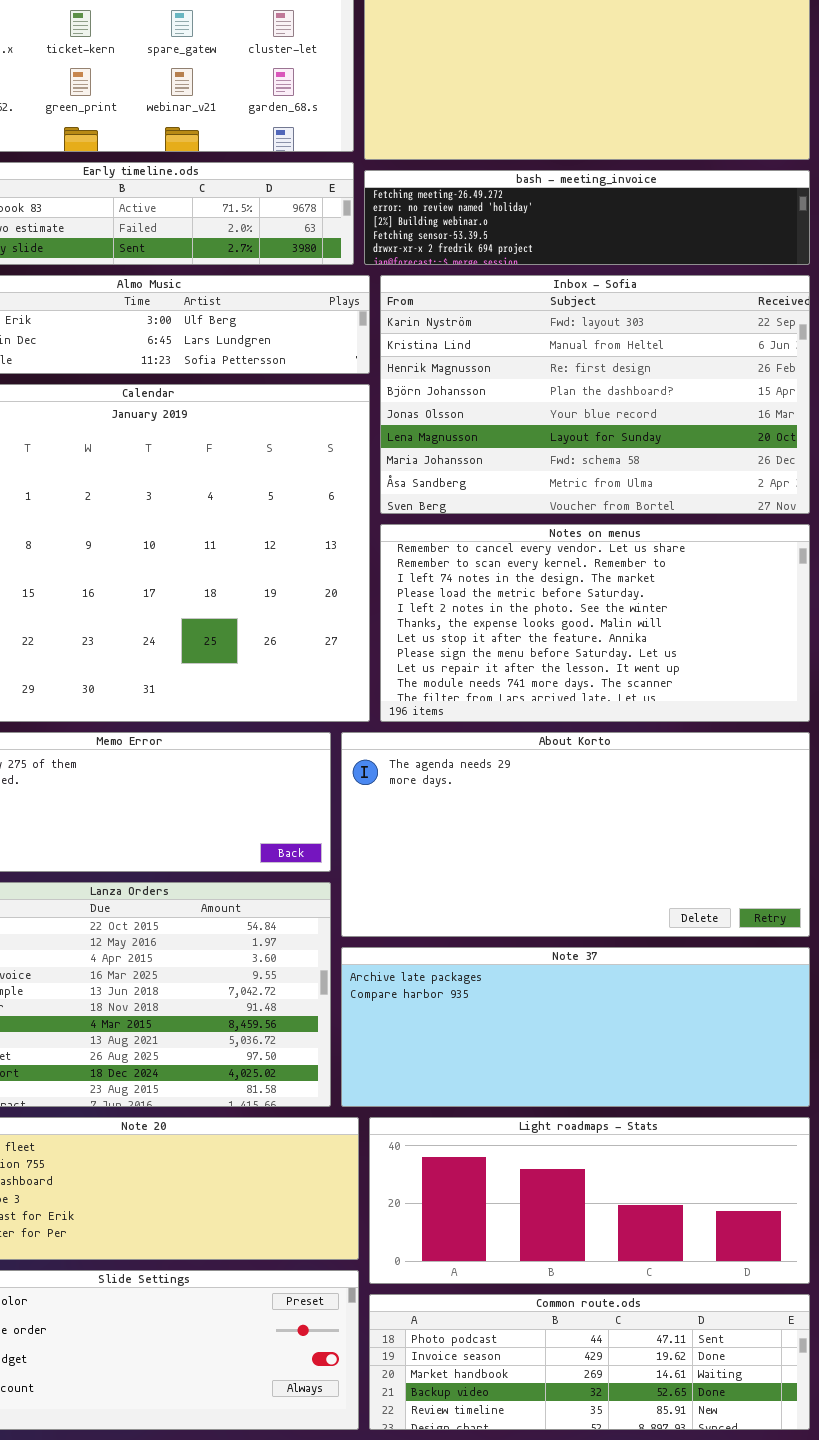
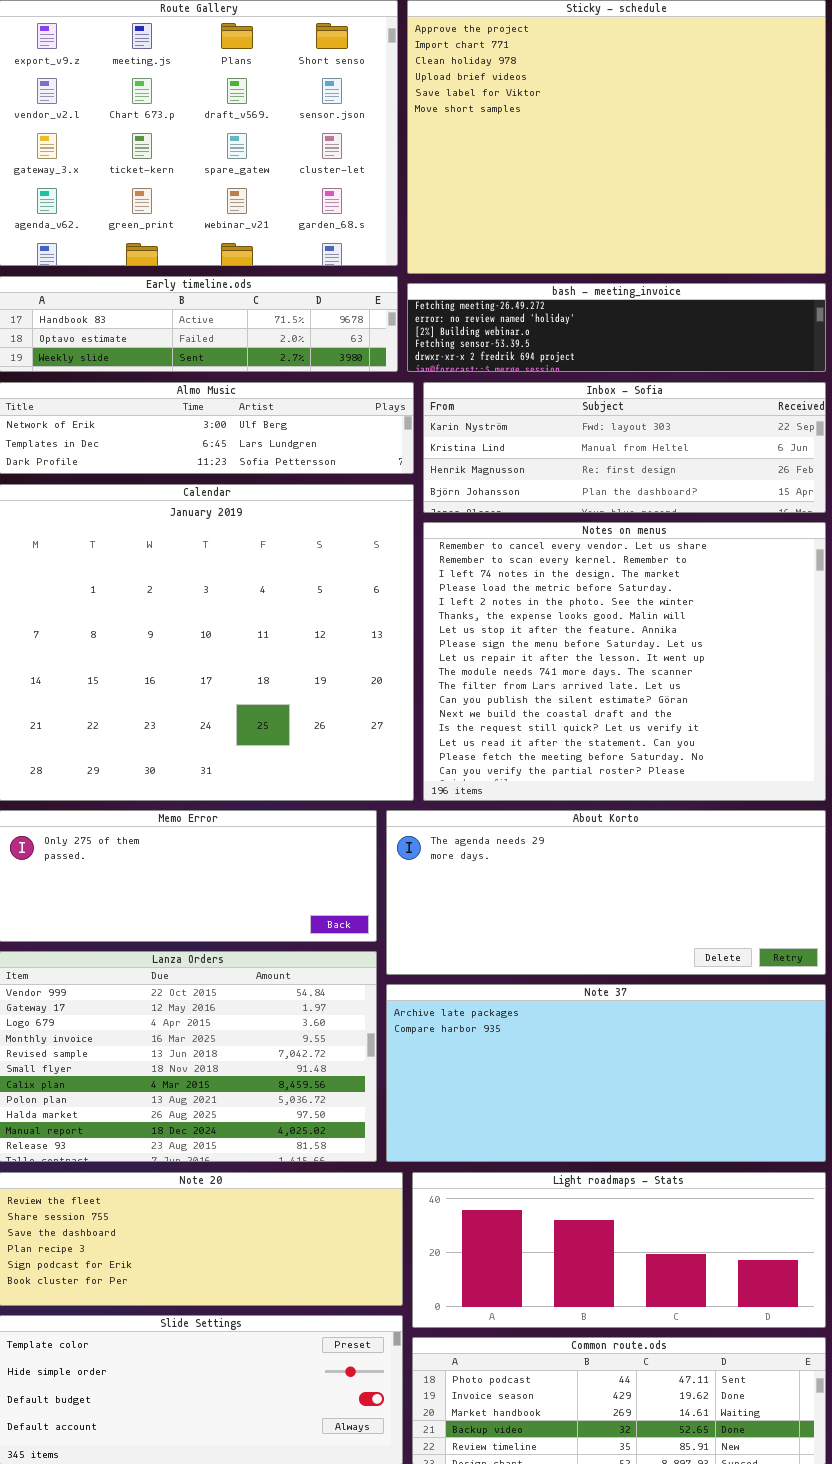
Inbox - Sofia: [380,275,810,514] -> [423,382,826,513], resized
Notes on menus: [380,524,810,722] -> [423,522,826,801], resized
About Korto: [341,732,810,937] -> [386,810,826,975], resized
Note 37: [341,947,810,1107] -> [386,984,826,1162], resized

